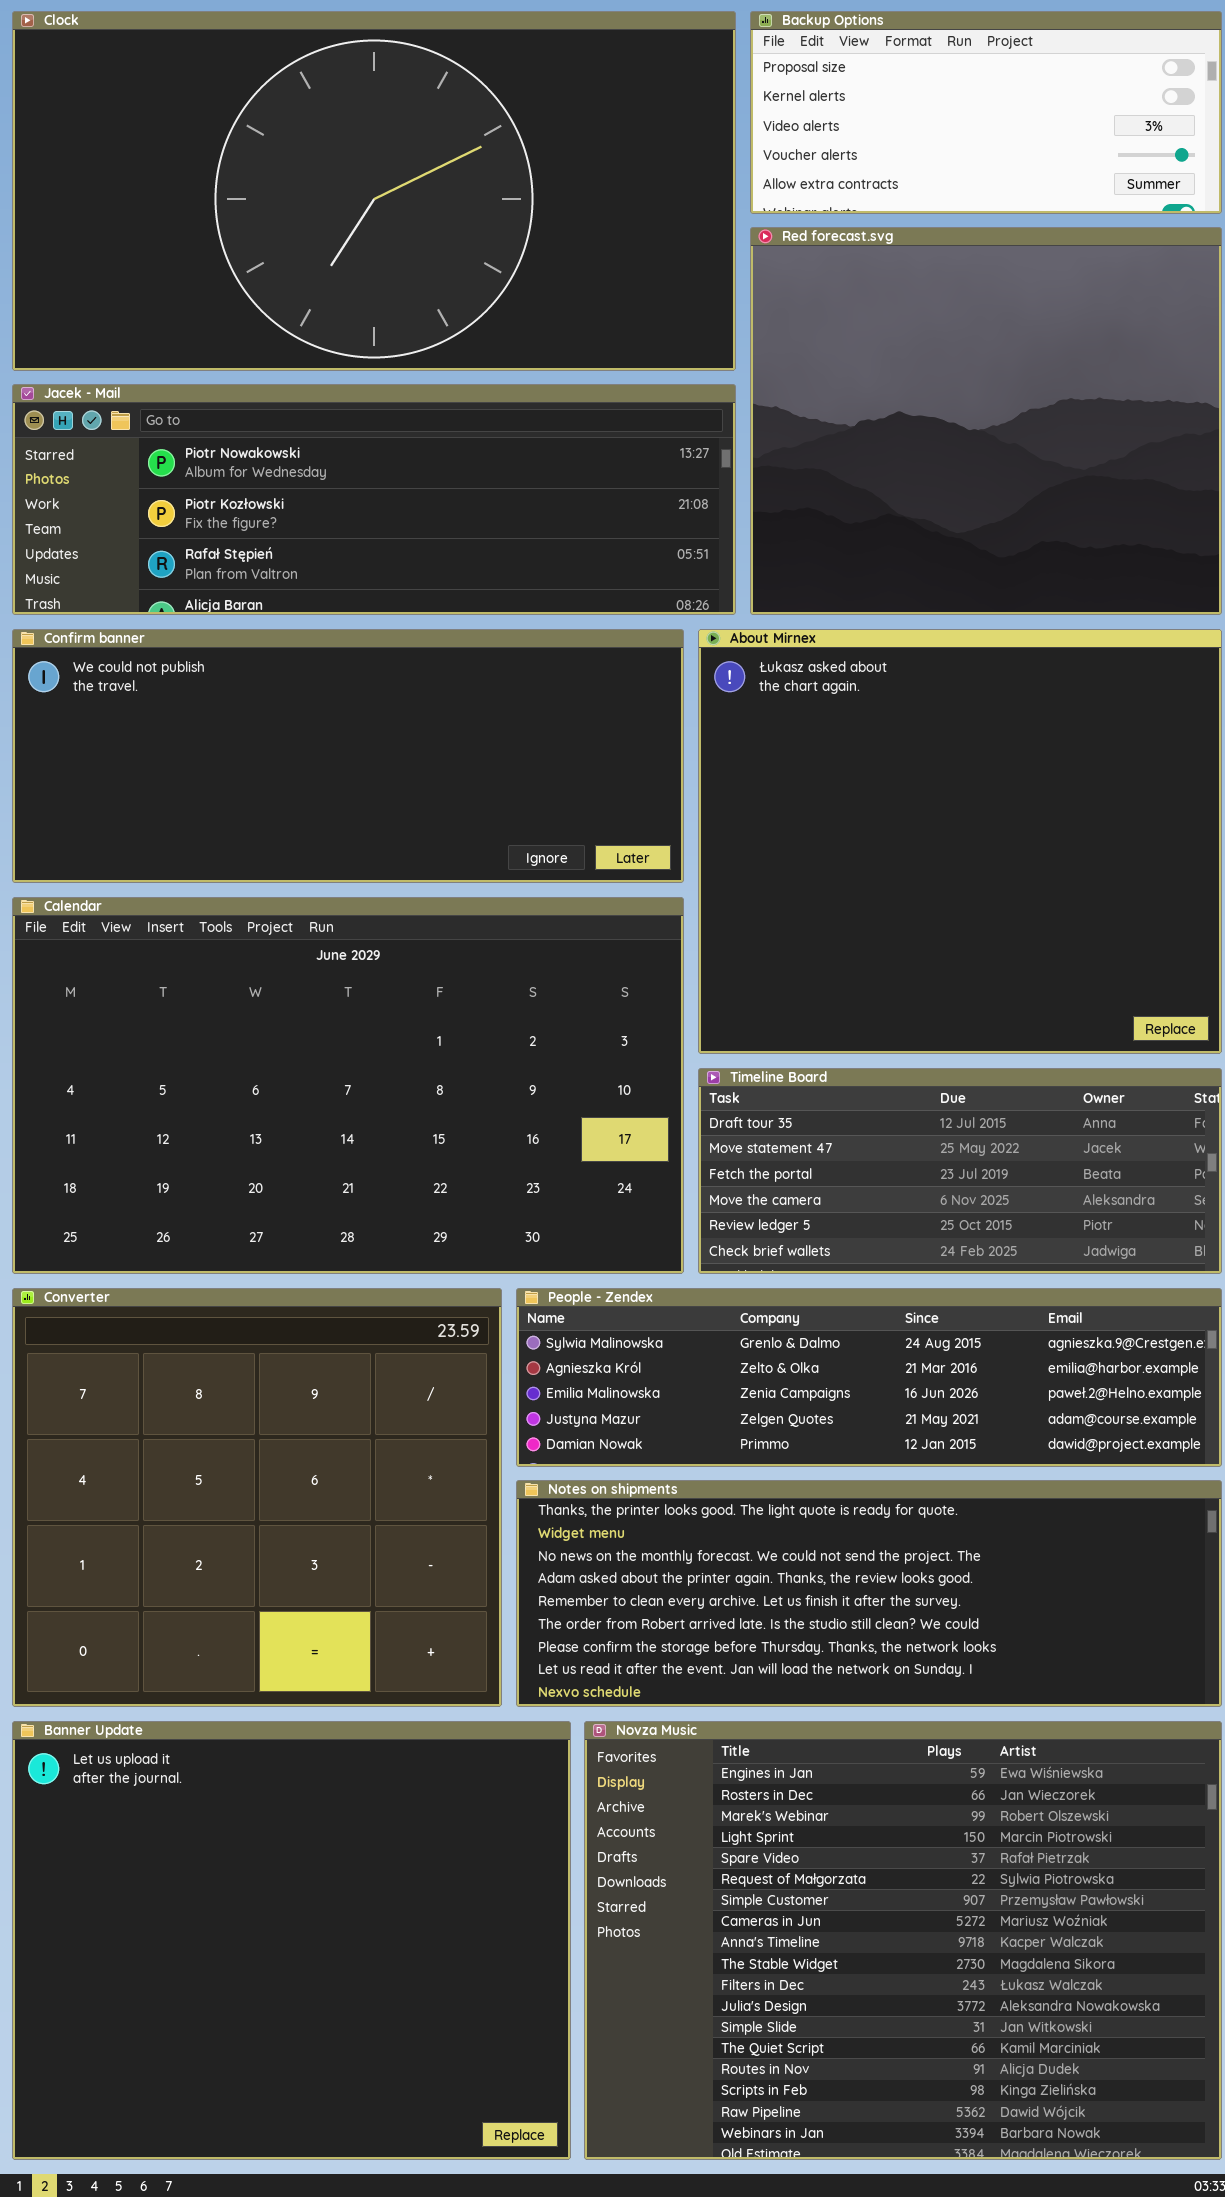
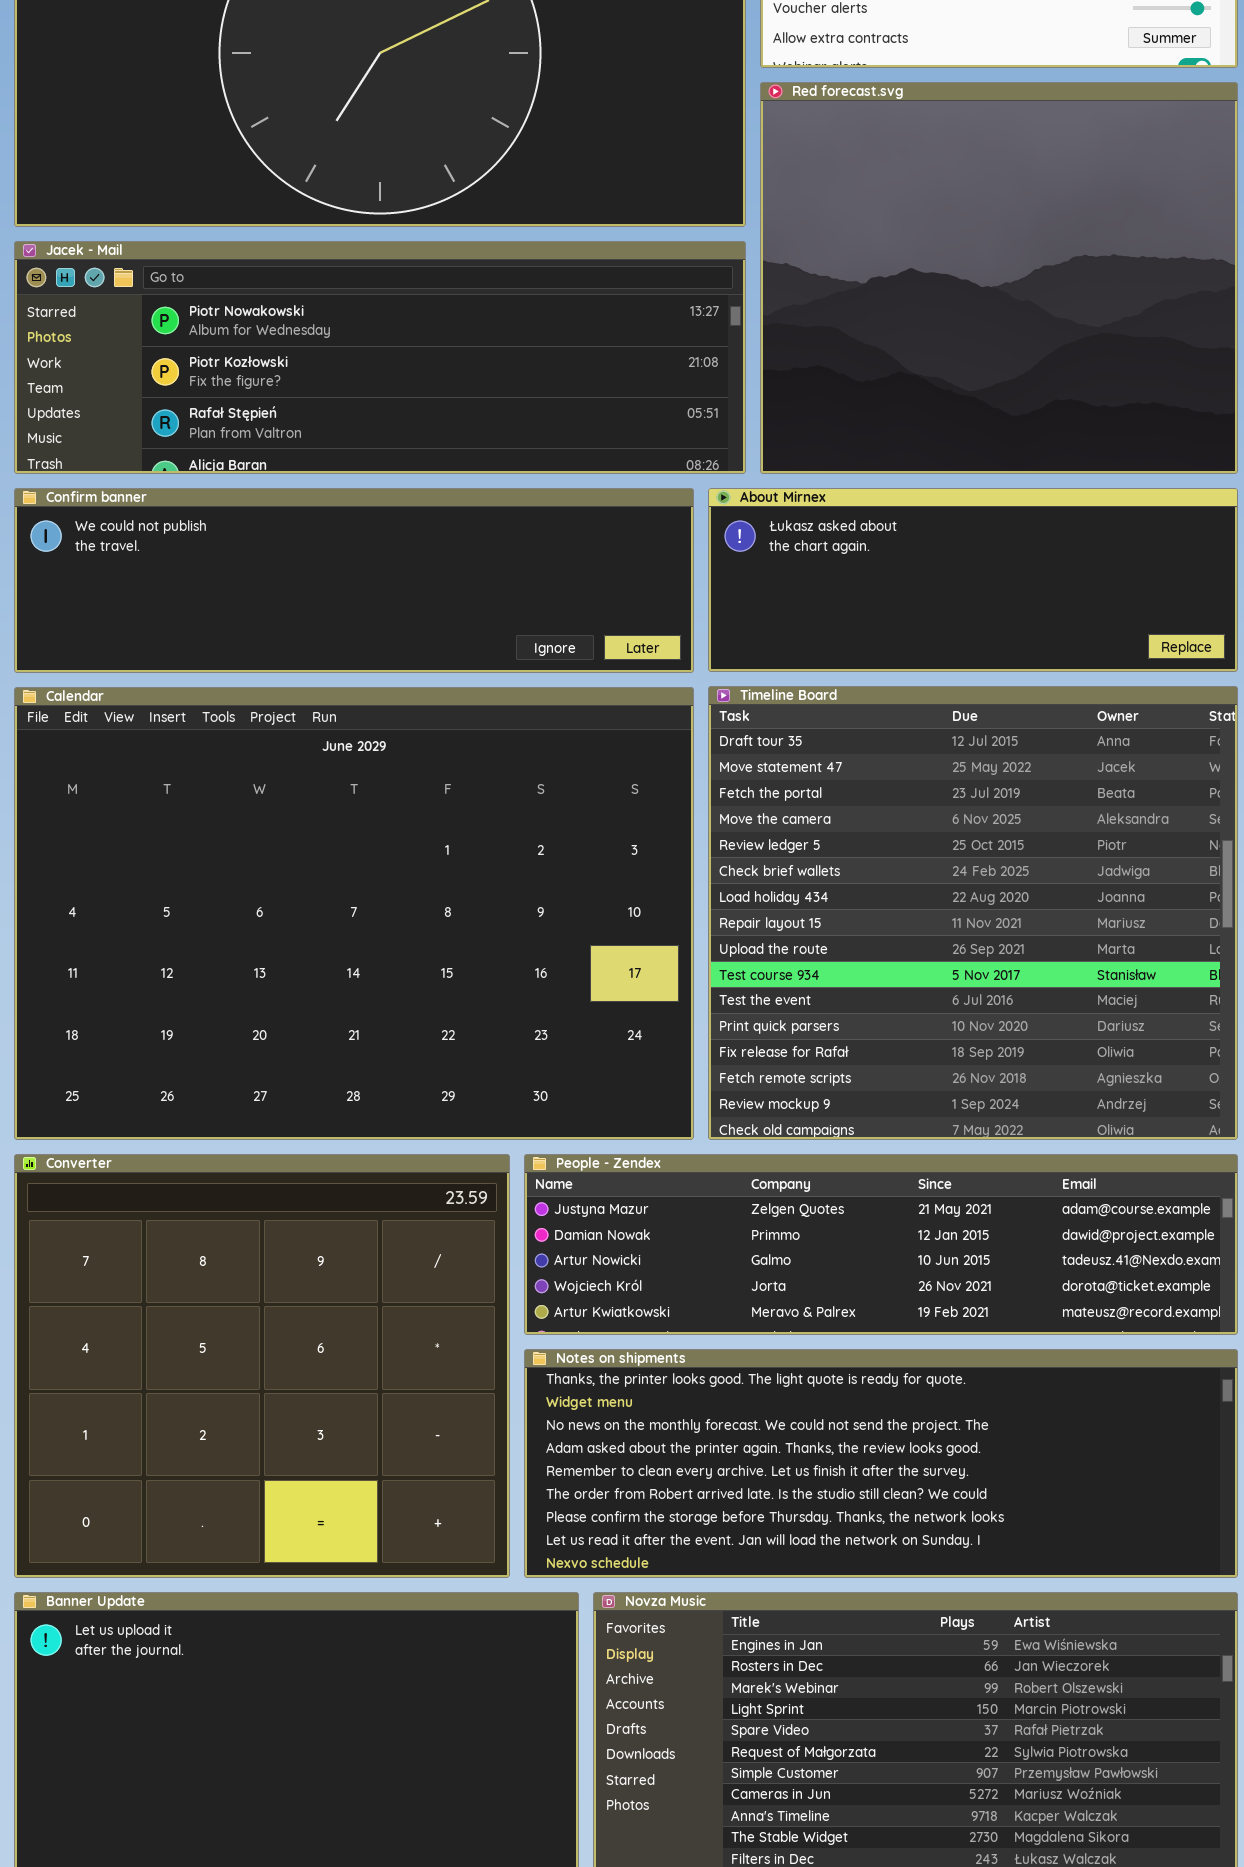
Confirm banner: [12,629,684,883] -> [14,488,694,673], resized
About Mirnex: [698,629,1222,1054] -> [708,488,1238,672], resized
Calendar: [12,897,684,1274] -> [14,687,694,1140], resized
Timeline Board: [698,1068,1222,1274] -> [708,686,1238,1140], resized
People - Zendex: [516,1288,1222,1467] -> [524,1154,1238,1335], scrolled down 3 rows

